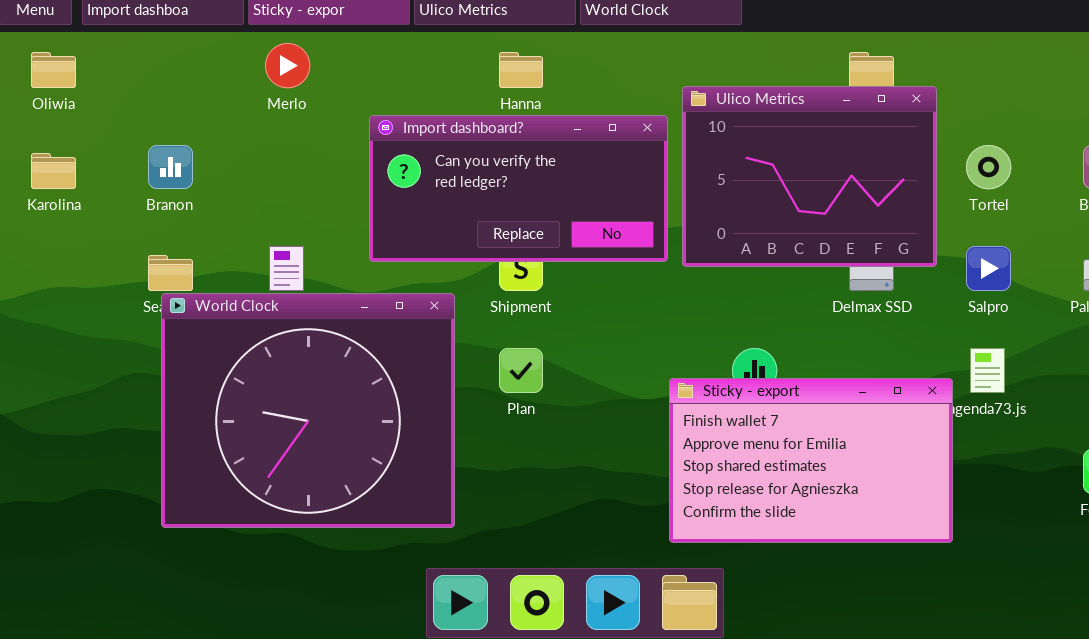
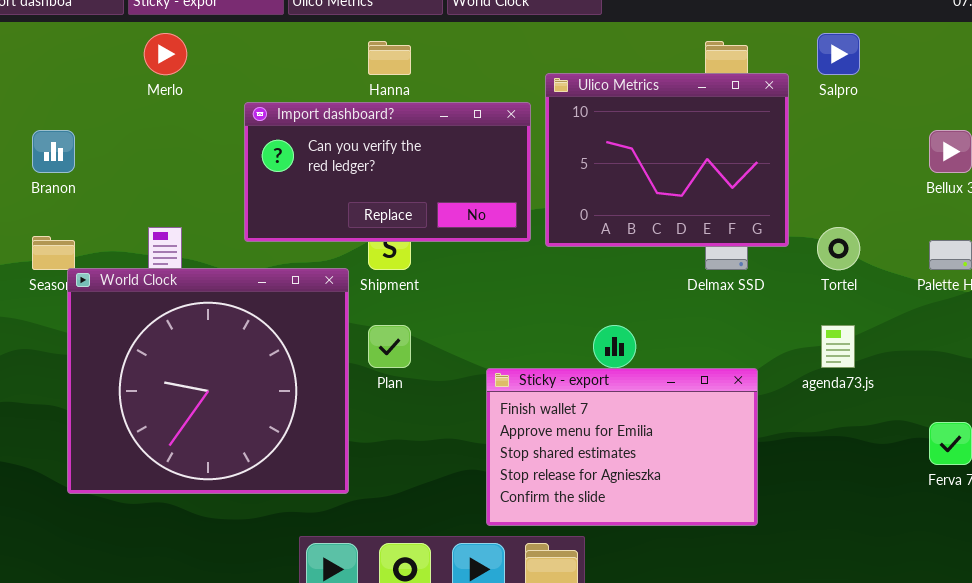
Tortel: [966,145,1011,189] -> [817,227,860,270], moved
Salpro: [966,246,1011,291] -> [817,33,860,75], moved
World Clock: [161,293,455,528] -> [67,268,349,494], moved
Sticky - export: [669,378,953,543] -> [486,368,758,526], moved

